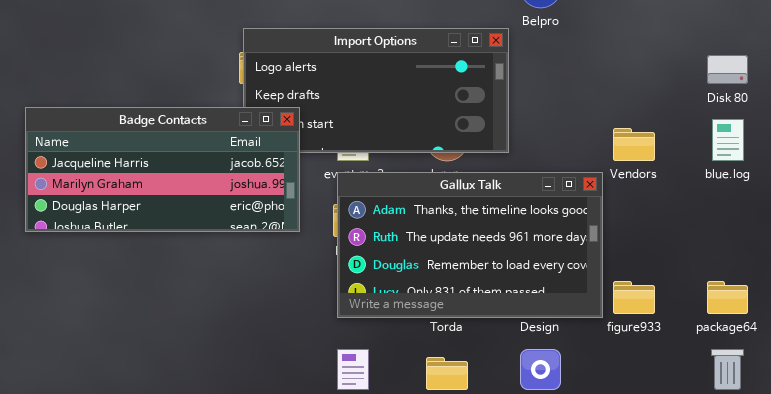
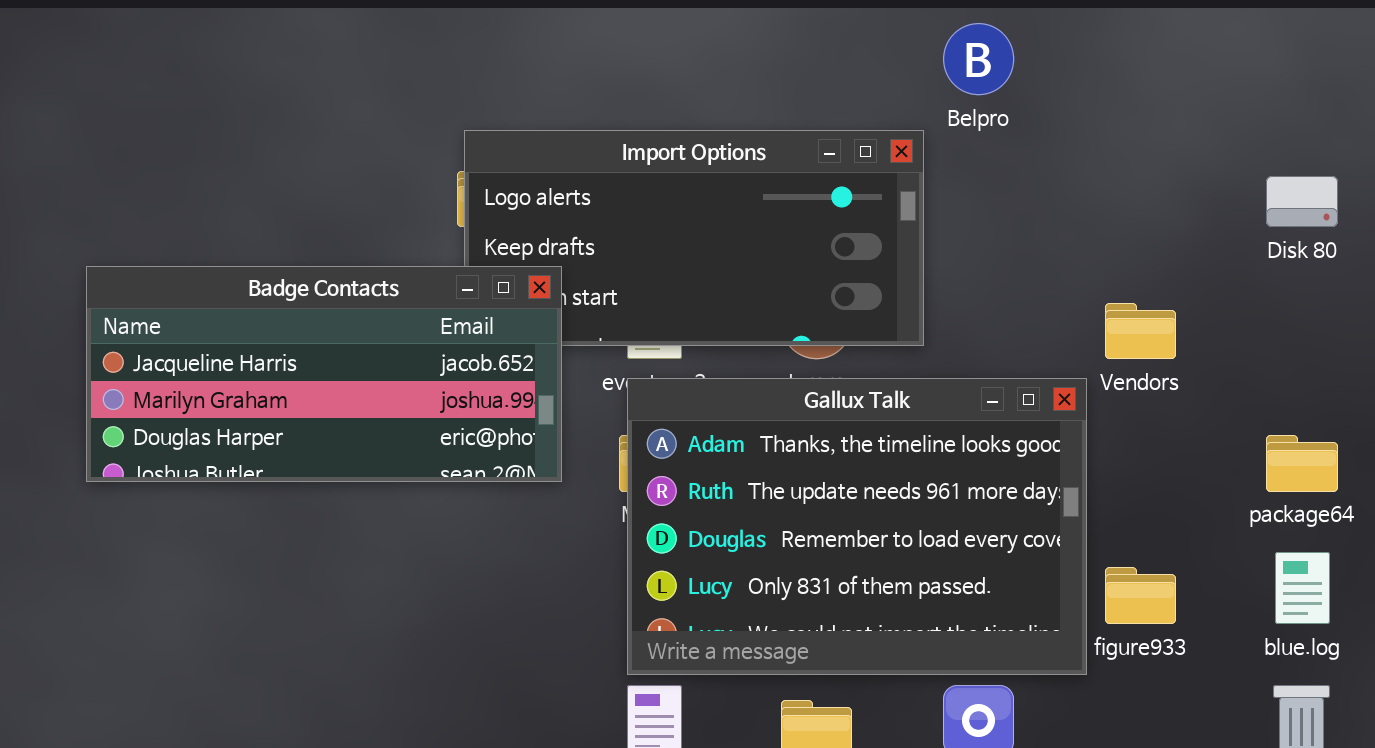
blue.log: [712,119,744,161] -> [1275,552,1330,624], moved
Gallux Talk: [337,172,603,318] -> [627,378,1087,675], resized
package64: [707,281,748,314] -> [1266,435,1338,492], moved

